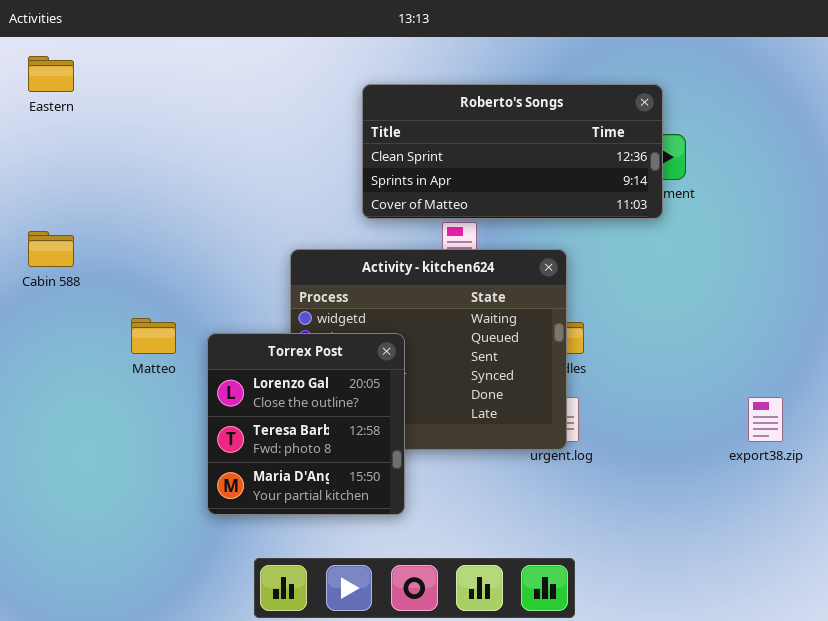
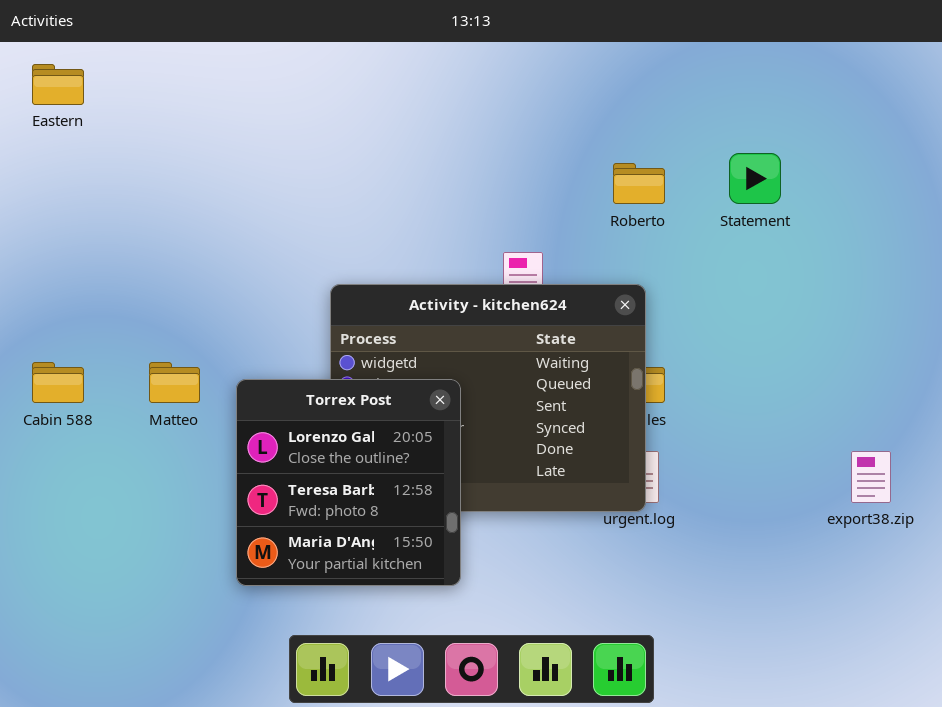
Roberto's Songs: [362,84,663,219] -> none, closed
Cabin 588: [28,231,74,267] -> [32,362,84,403], moved

